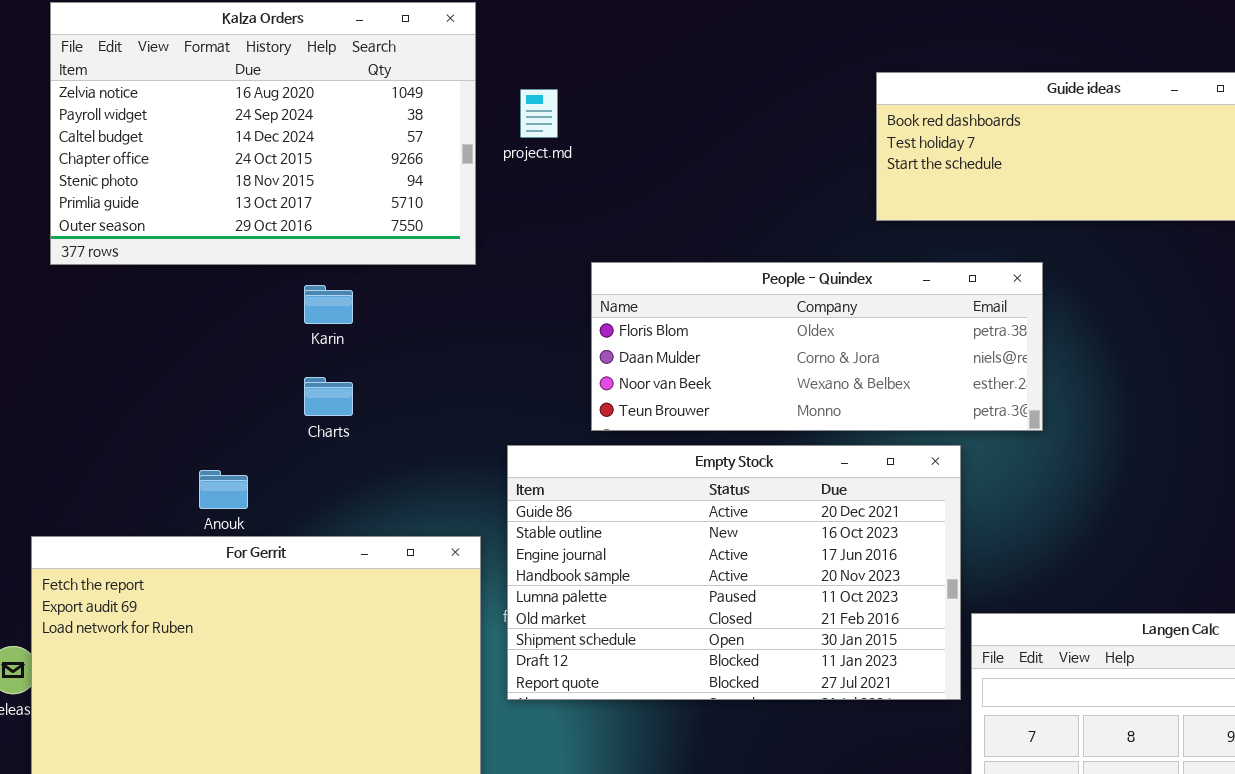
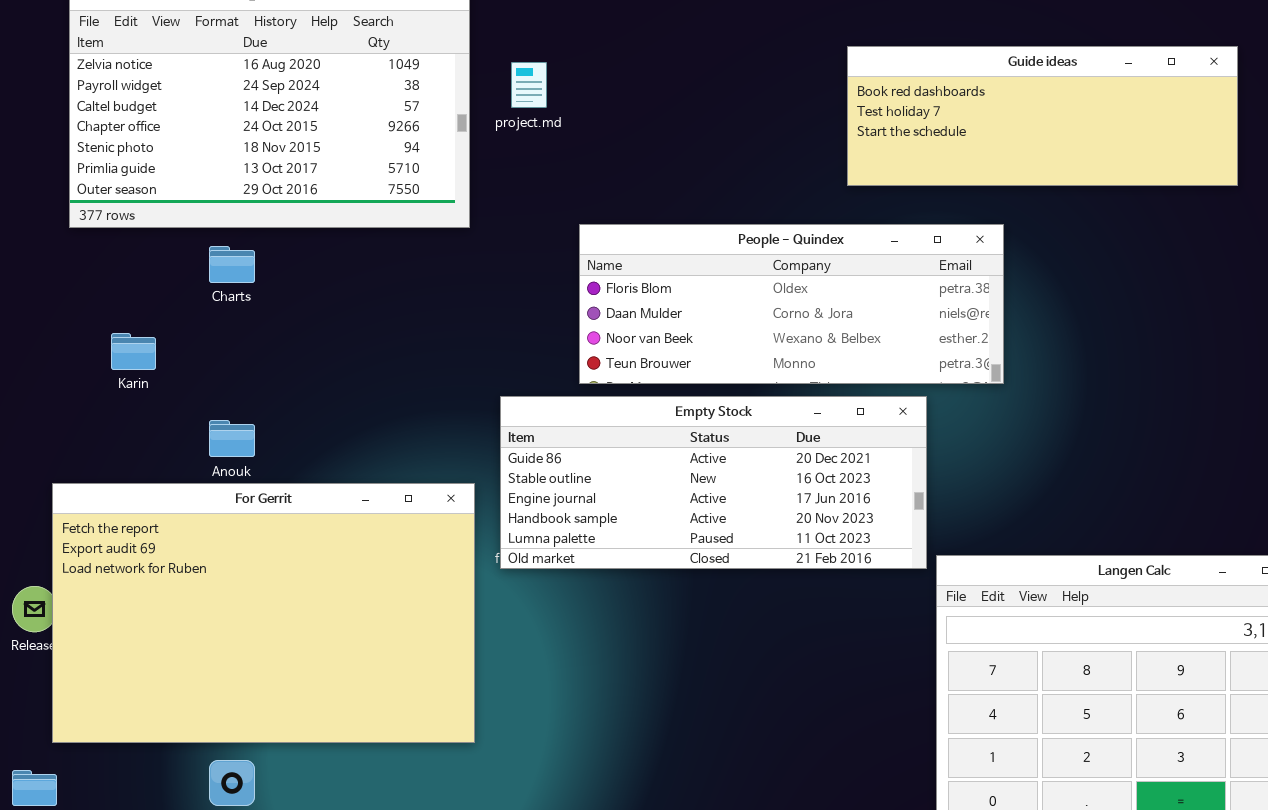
Karin: [304,285,353,324] -> [111,333,156,370], moved
Charts: [304,377,353,416] -> [209,246,255,283], moved
Empty Stock: [507,445,961,700] -> [500,396,927,569], resized

